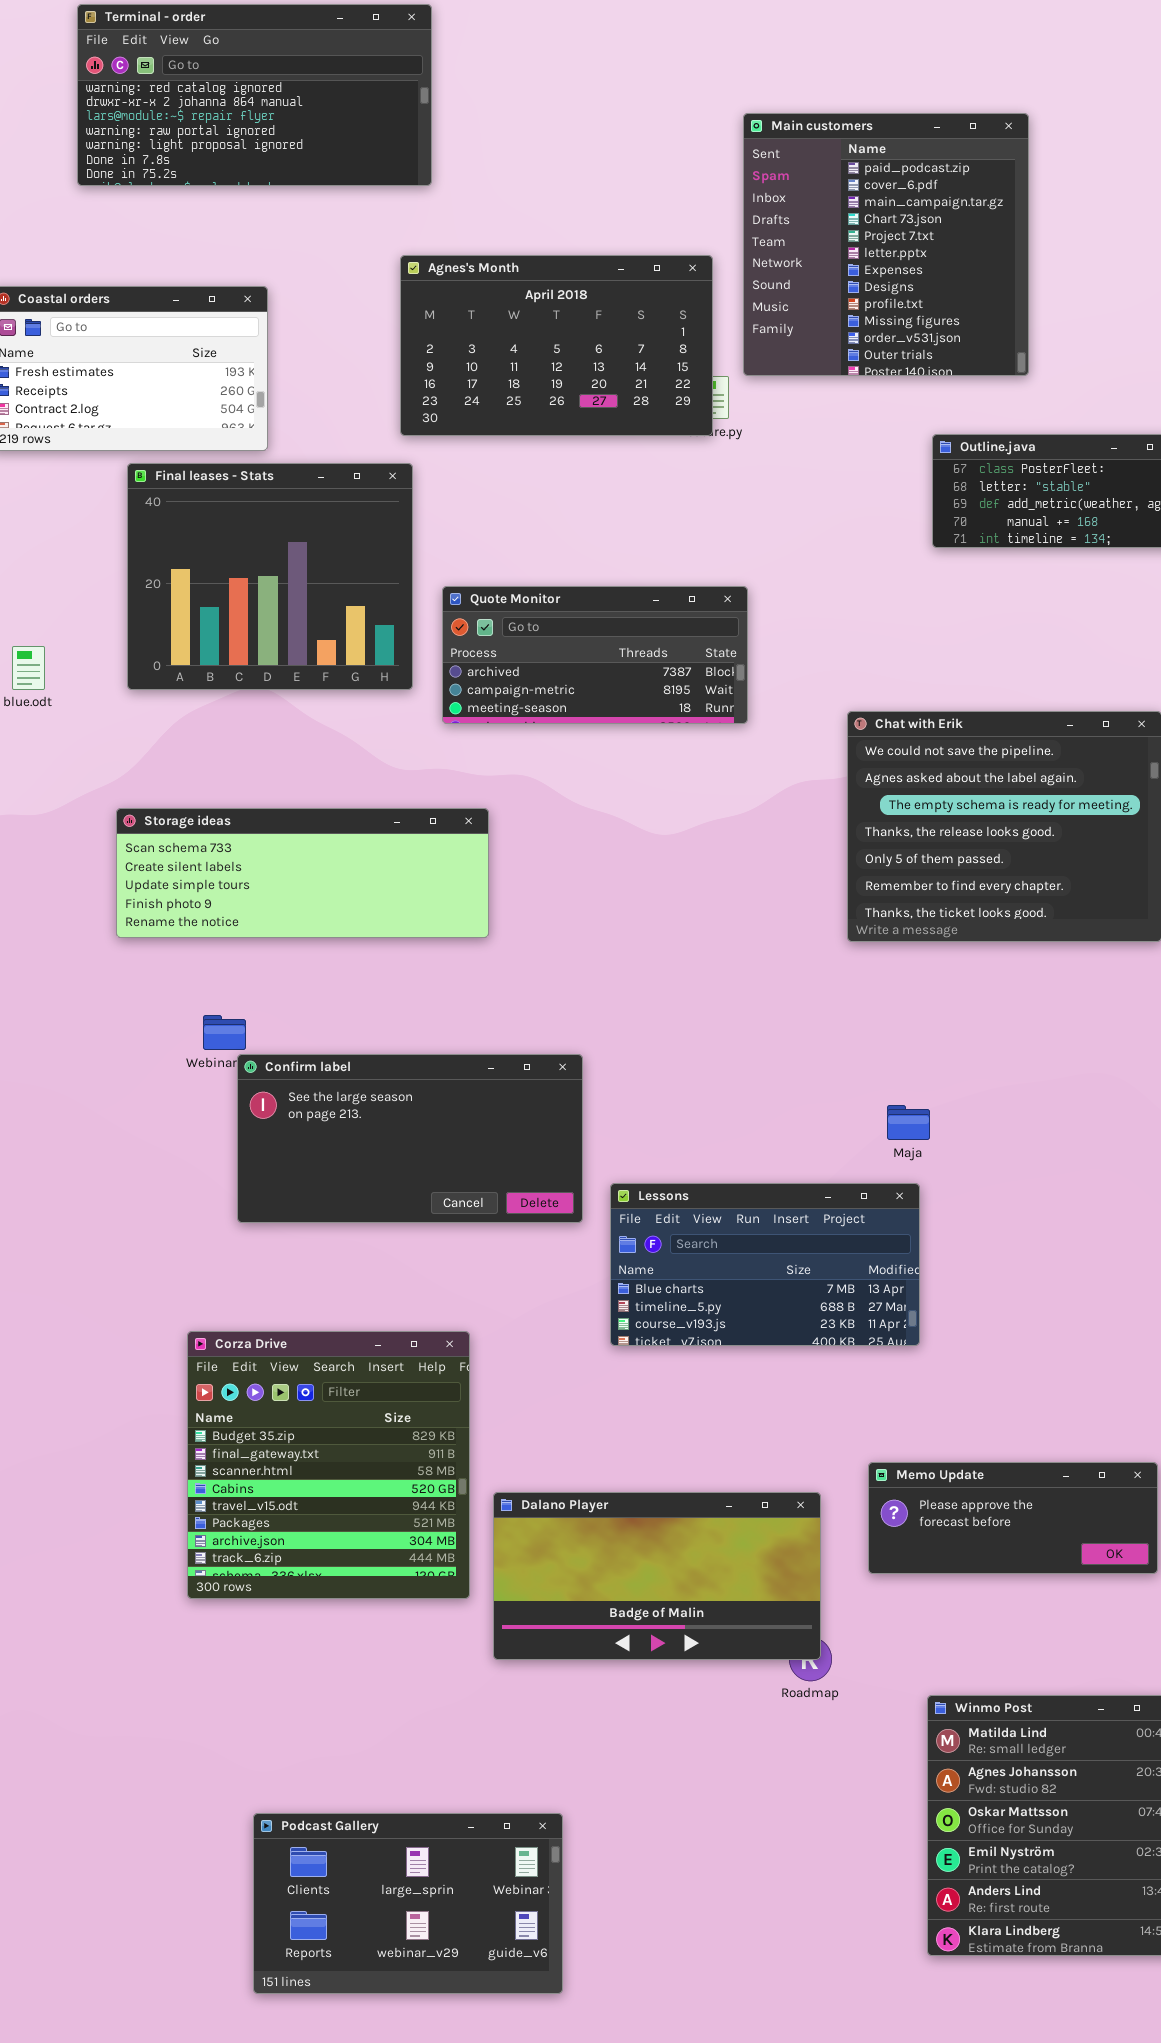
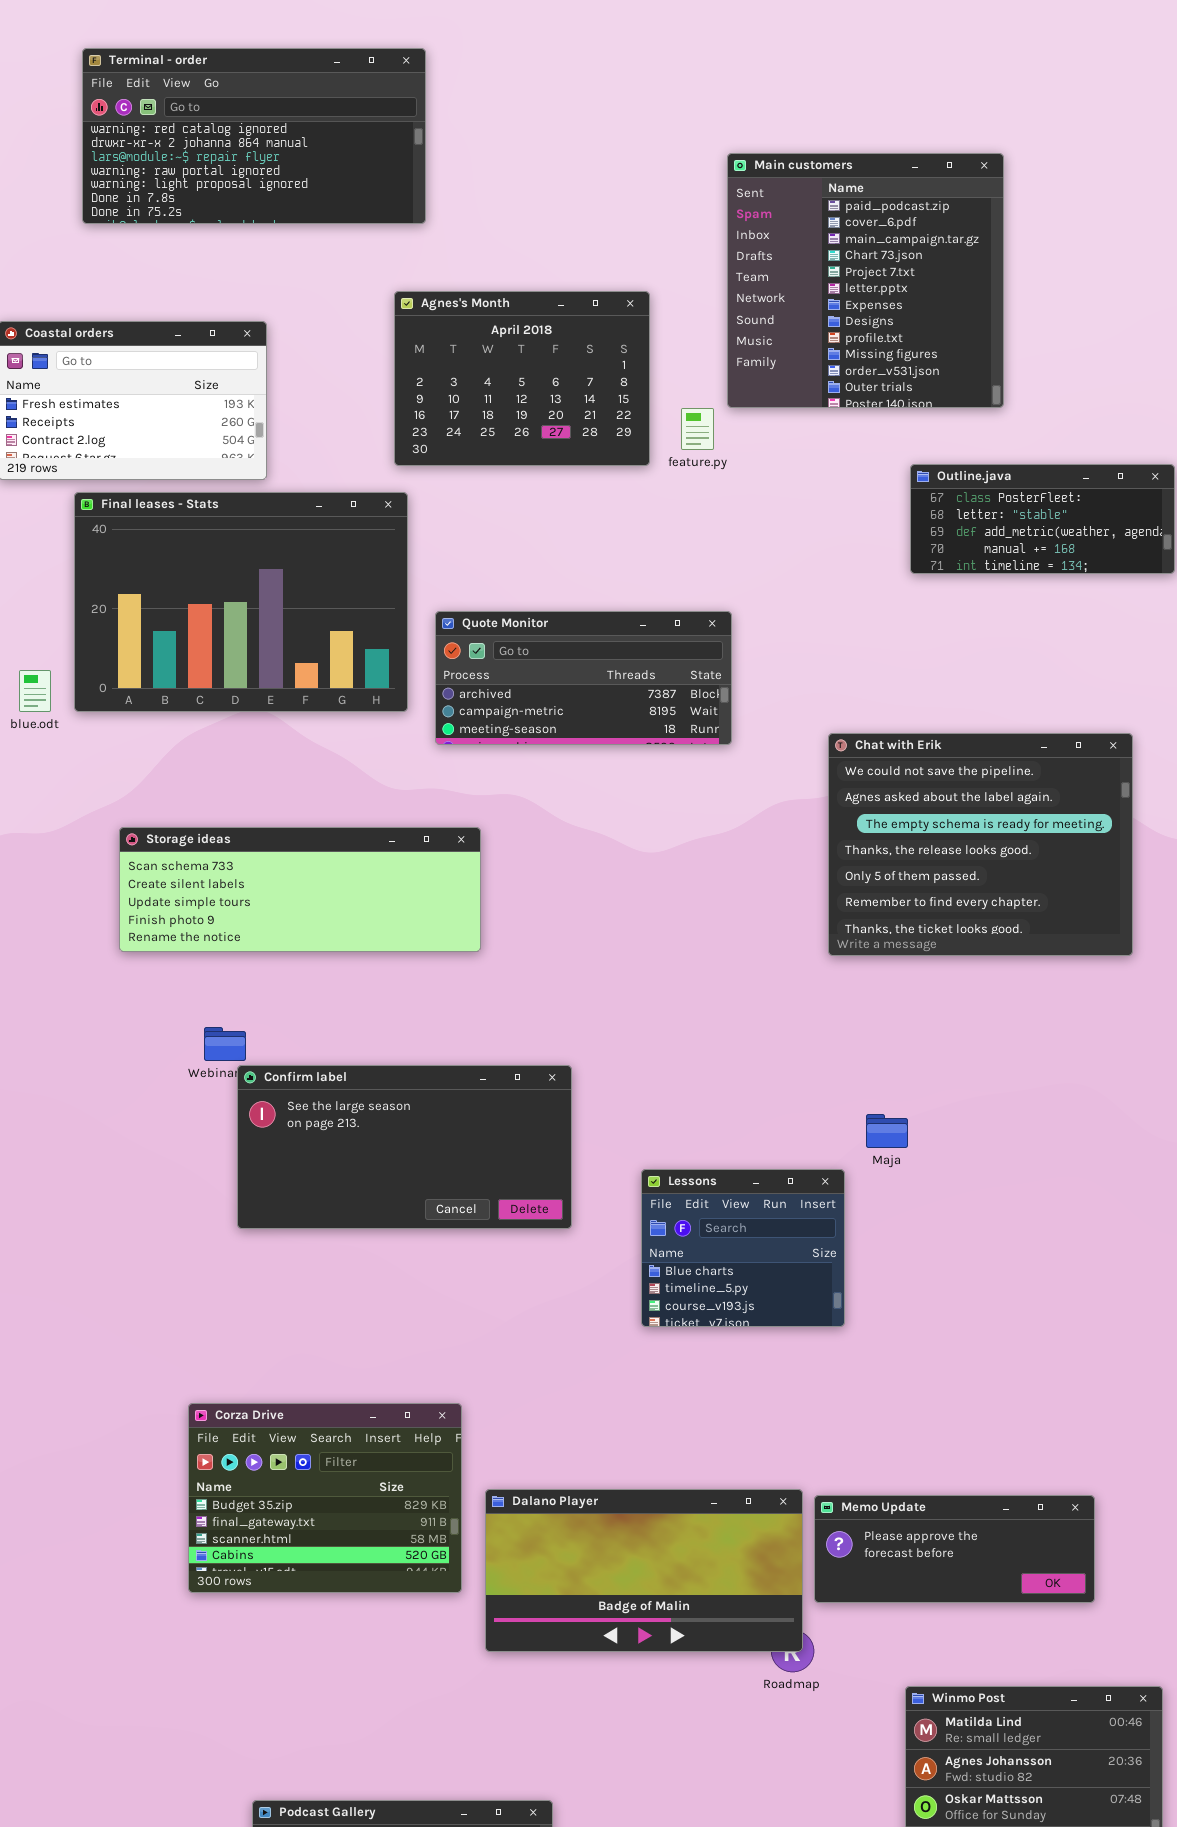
Agnes's Month: [400,255,713,436] -> [394,291,650,466], resized
Final leases - Stats: [127,463,413,690] -> [74,492,408,712], resized
Lessons: [610,1183,920,1346] -> [641,1169,845,1327], moved, resized
Corza Drive: [187,1331,470,1599] -> [188,1403,462,1593], resized
Memo Update: [868,1462,1158,1574] -> [814,1495,1095,1603], moved

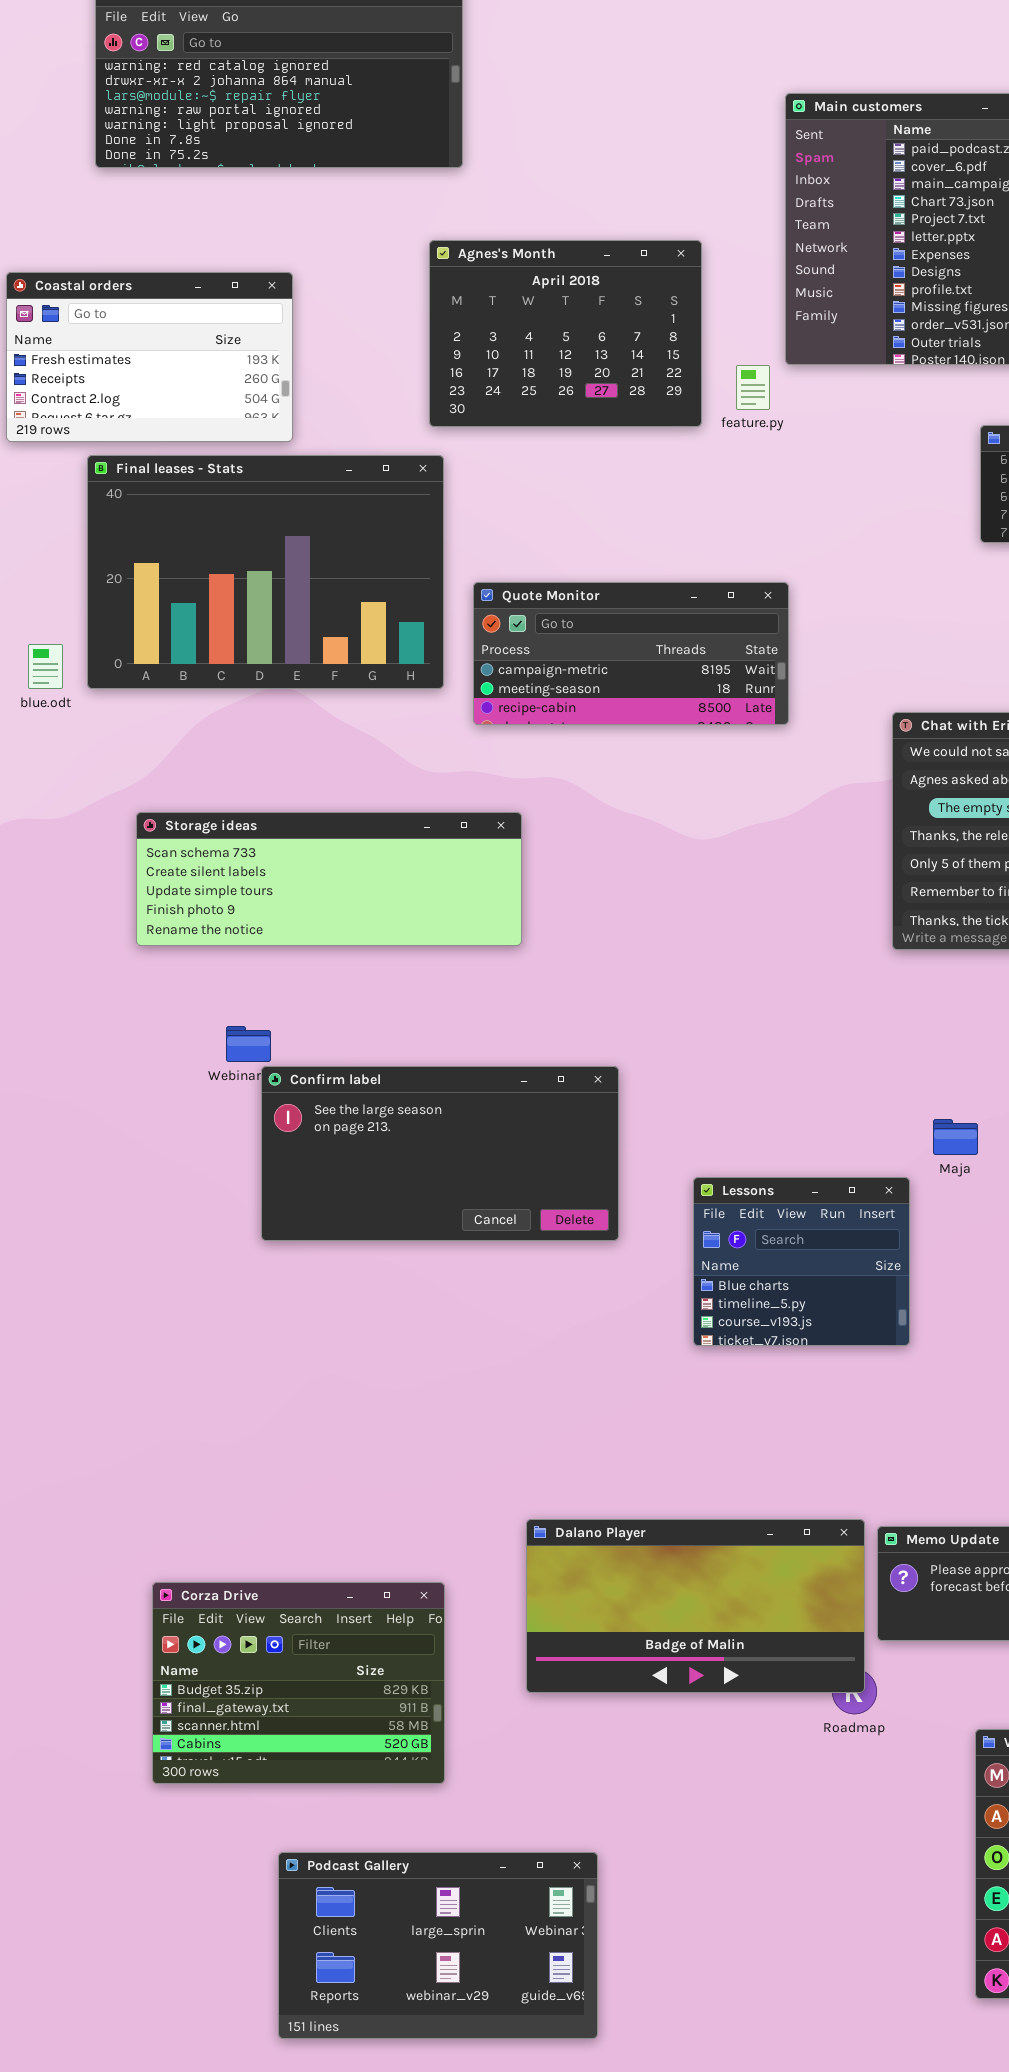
Quote Monitor: [435,611,732,745] -> [473,582,789,725], scrolled down 1 row
Corza Drive: [188,1403,462,1593] -> [152,1582,445,1784], moved

